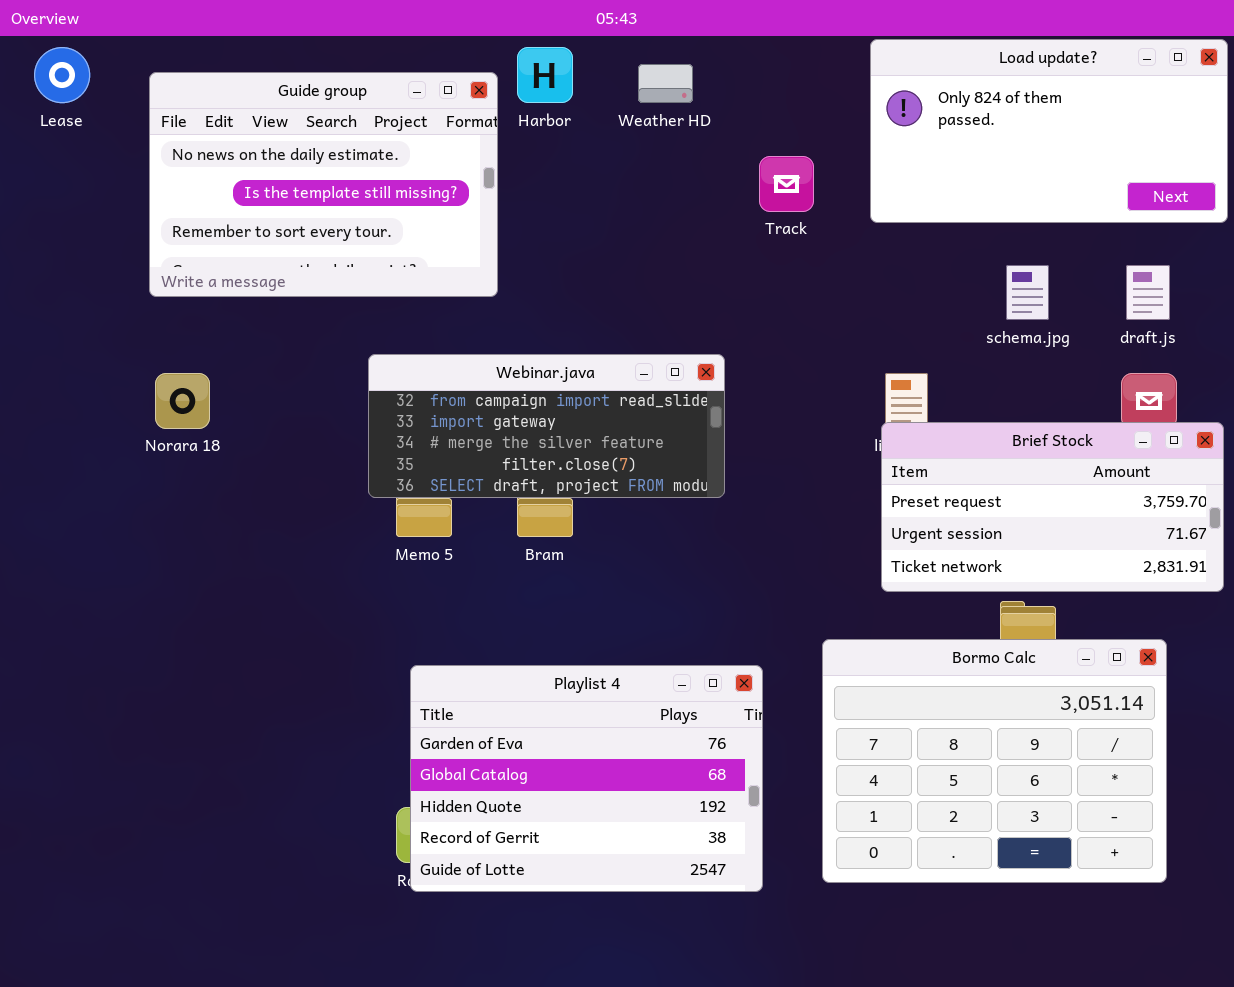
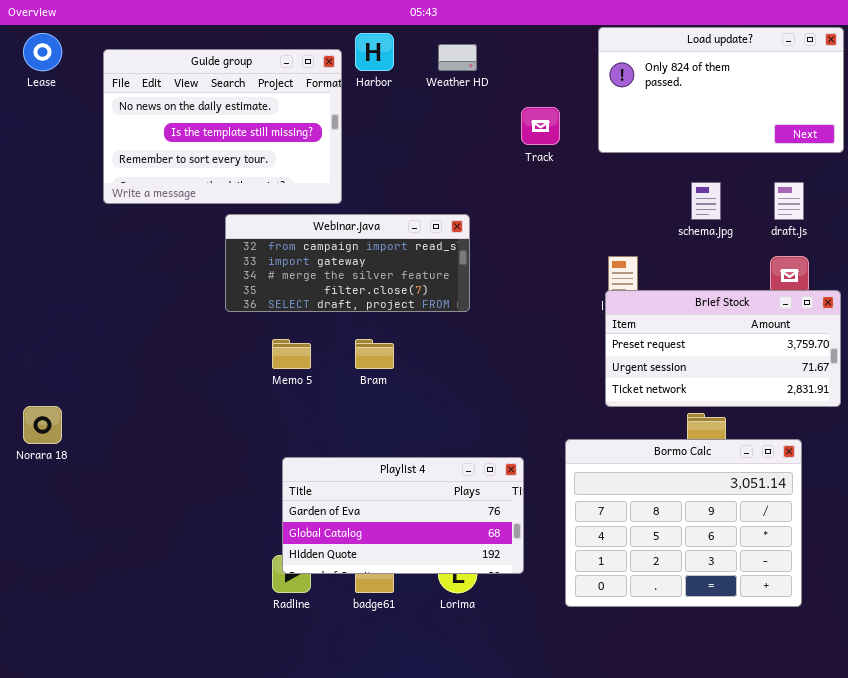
Webinar.java: [368,354,725,498] -> [225,214,470,312], moved
Norara 18: [155,373,210,429] -> [23,406,62,444], moved
Playlist 4: [410,665,763,892] -> [282,457,524,574], resized

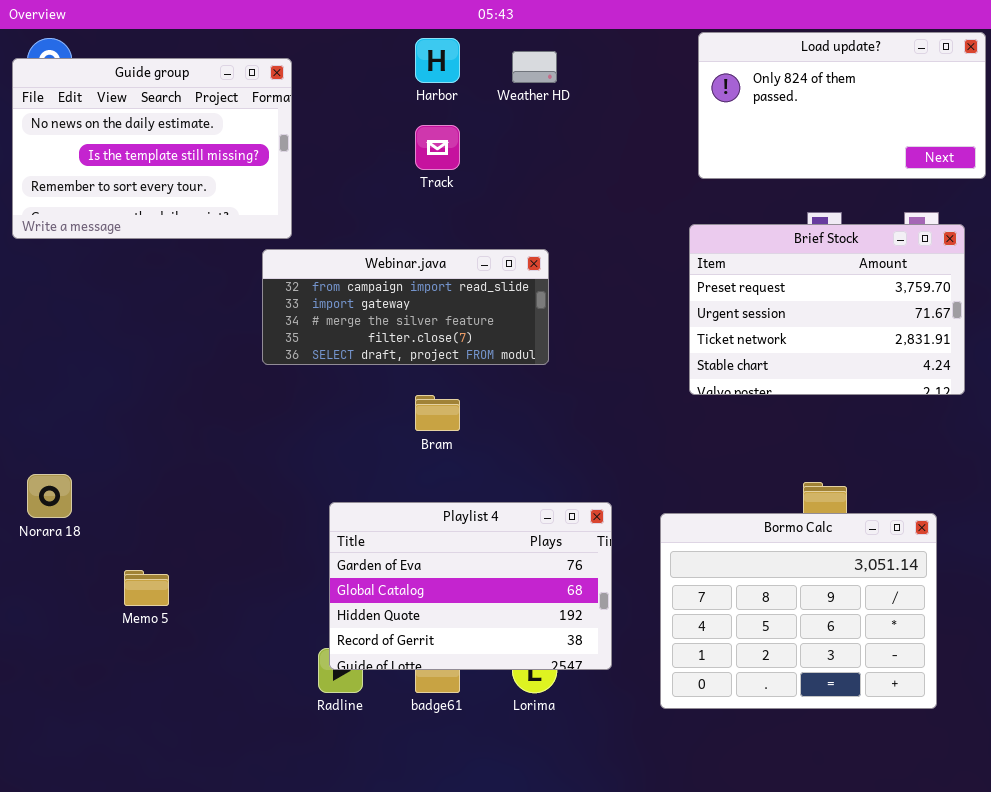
Guide group: [103,49,342,204] -> [12,58,292,239], moved
Track: [521,107,560,145] -> [415,125,460,170], moved
Brief Stock: [605,290,841,407] -> [689,224,965,395], moved, resized
Memo 5: [272,339,311,369] -> [124,570,169,606], moved
Playlist 4: [282,457,524,574] -> [329,502,612,670], resized

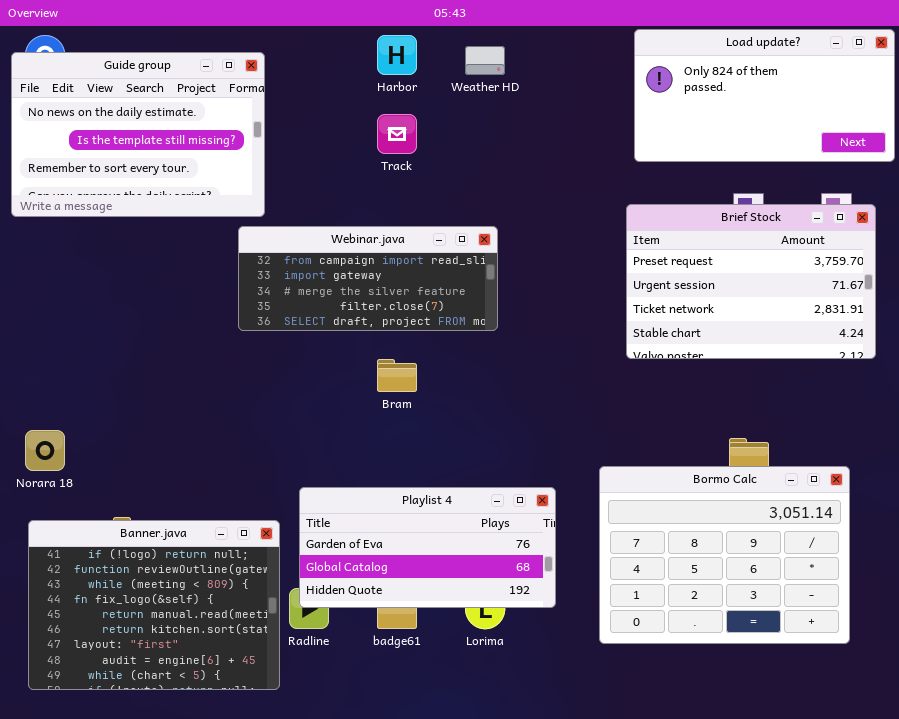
Playlist 4: [329,502,612,670] -> [299,487,556,608], resized
Banner.java: none -> [28,520,280,690], opened

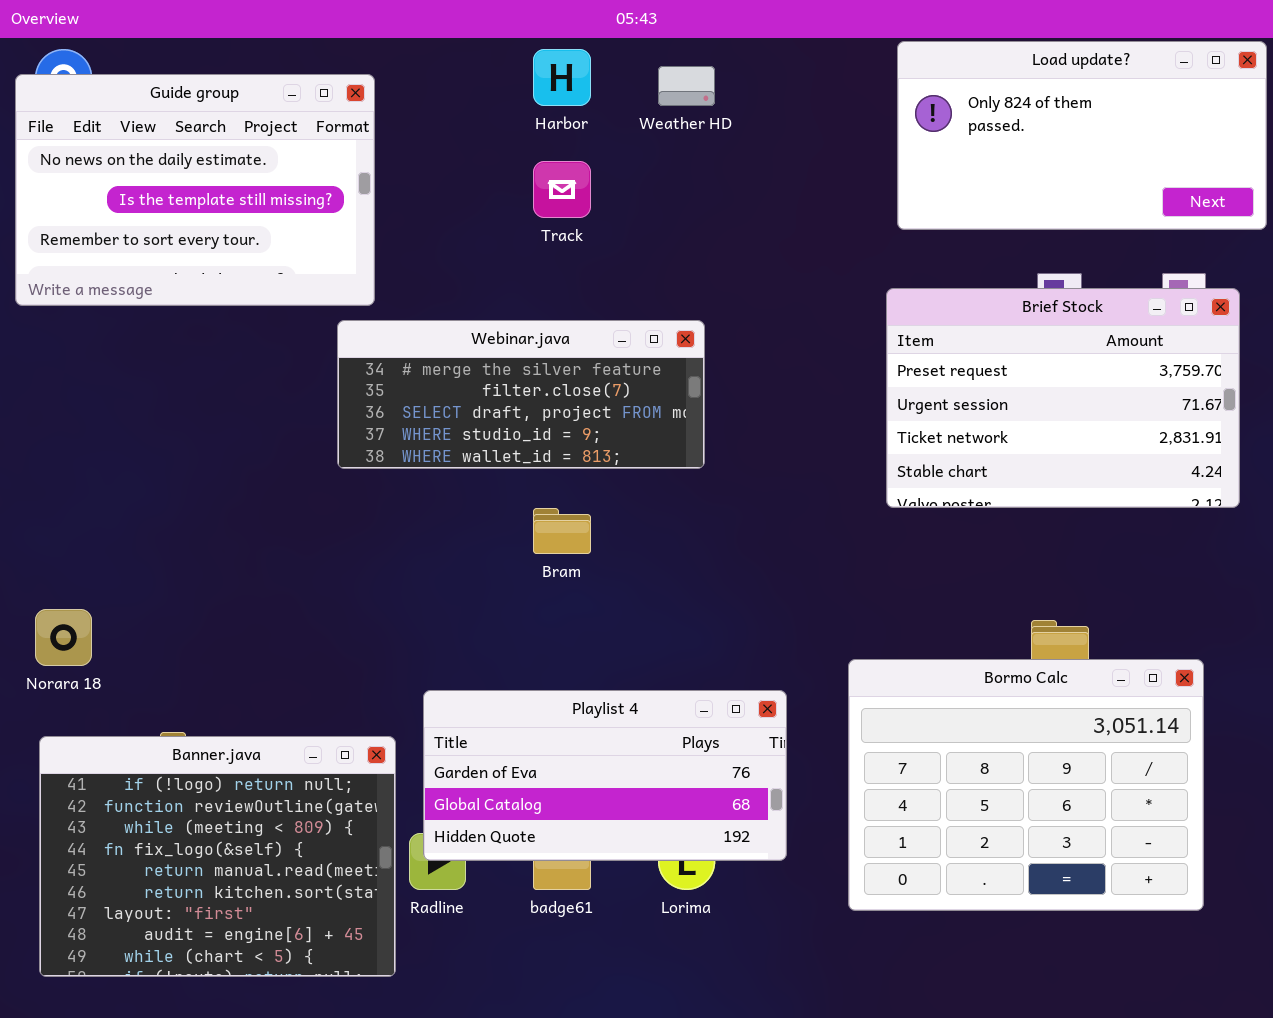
Webinar.java: [238,226,498,331] -> [337,320,705,469], scrolled down 2 rows

